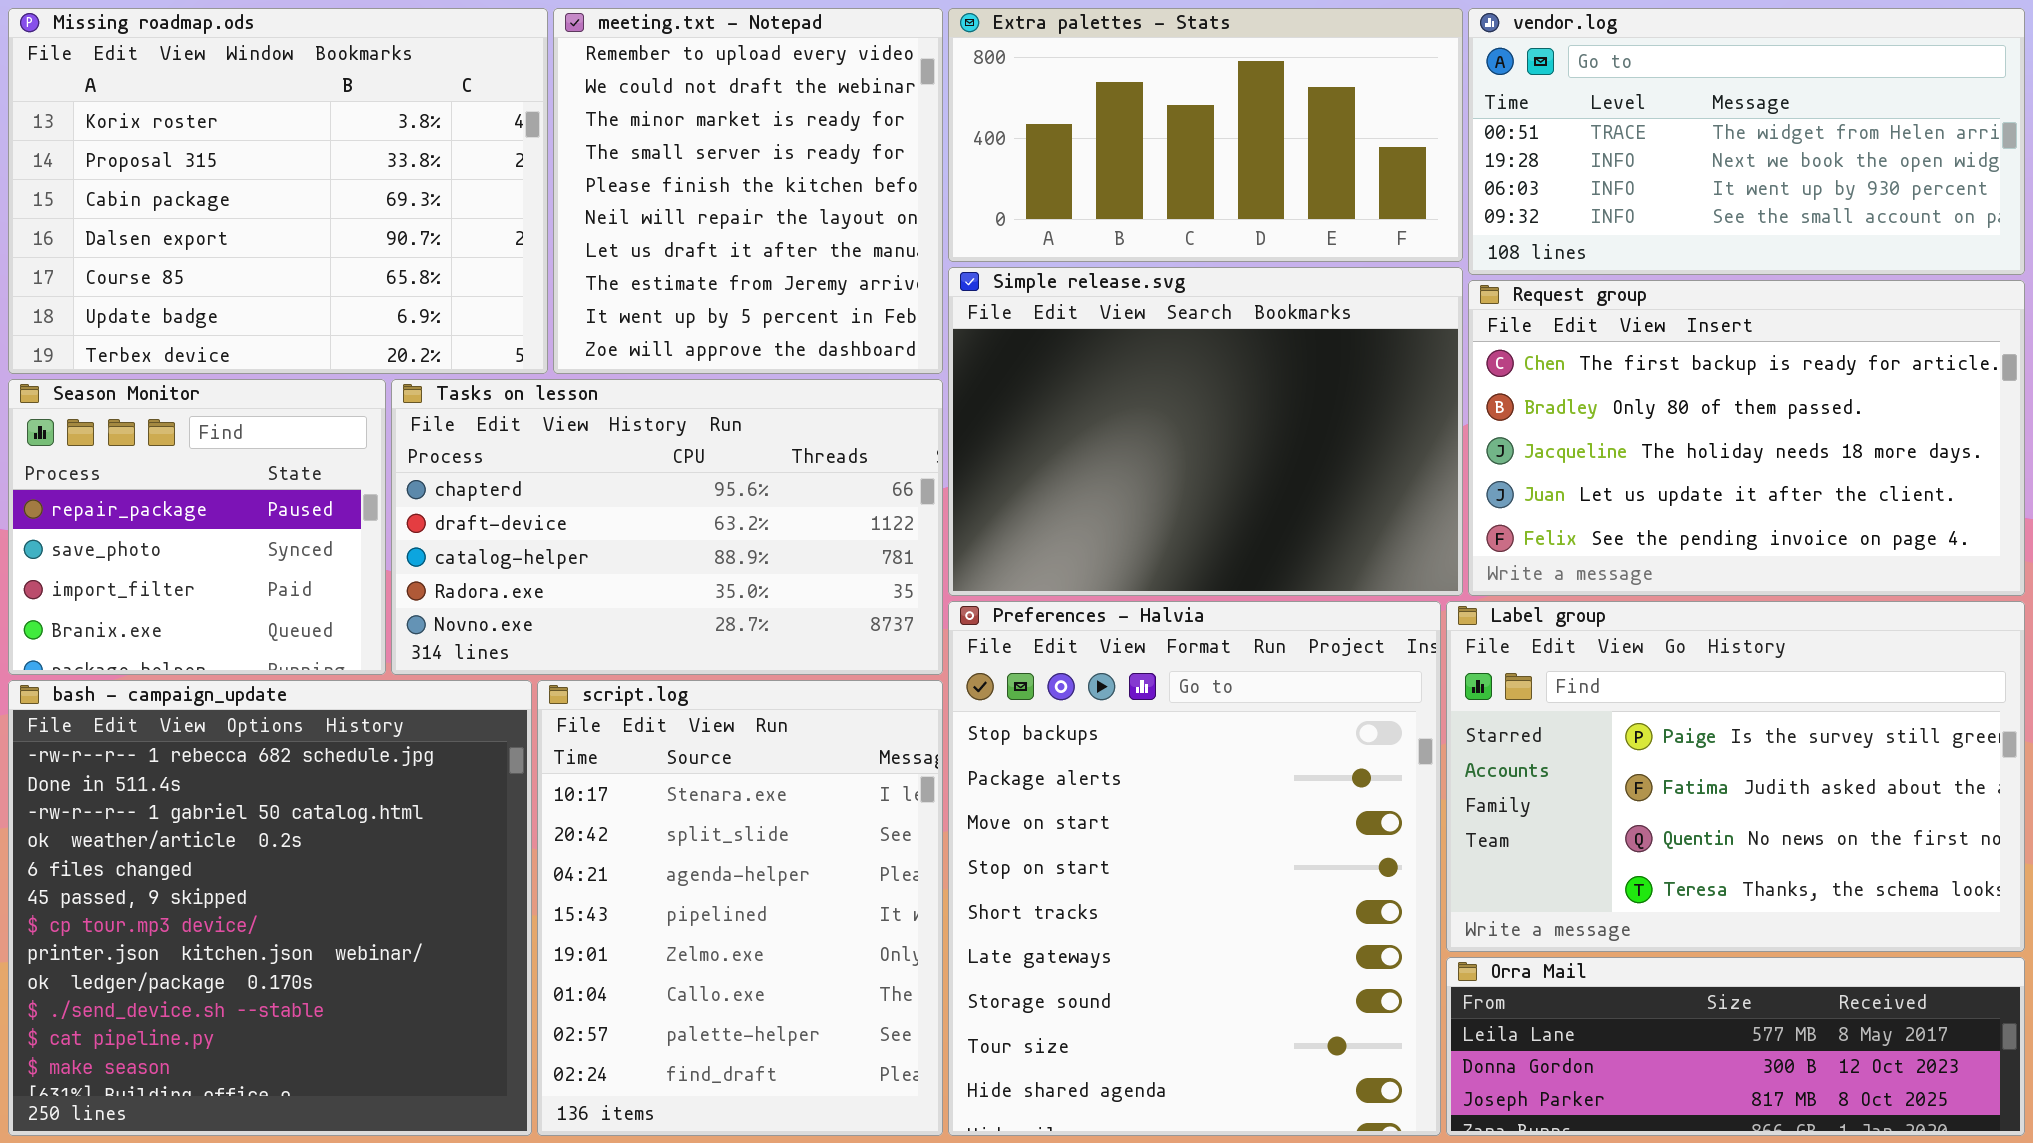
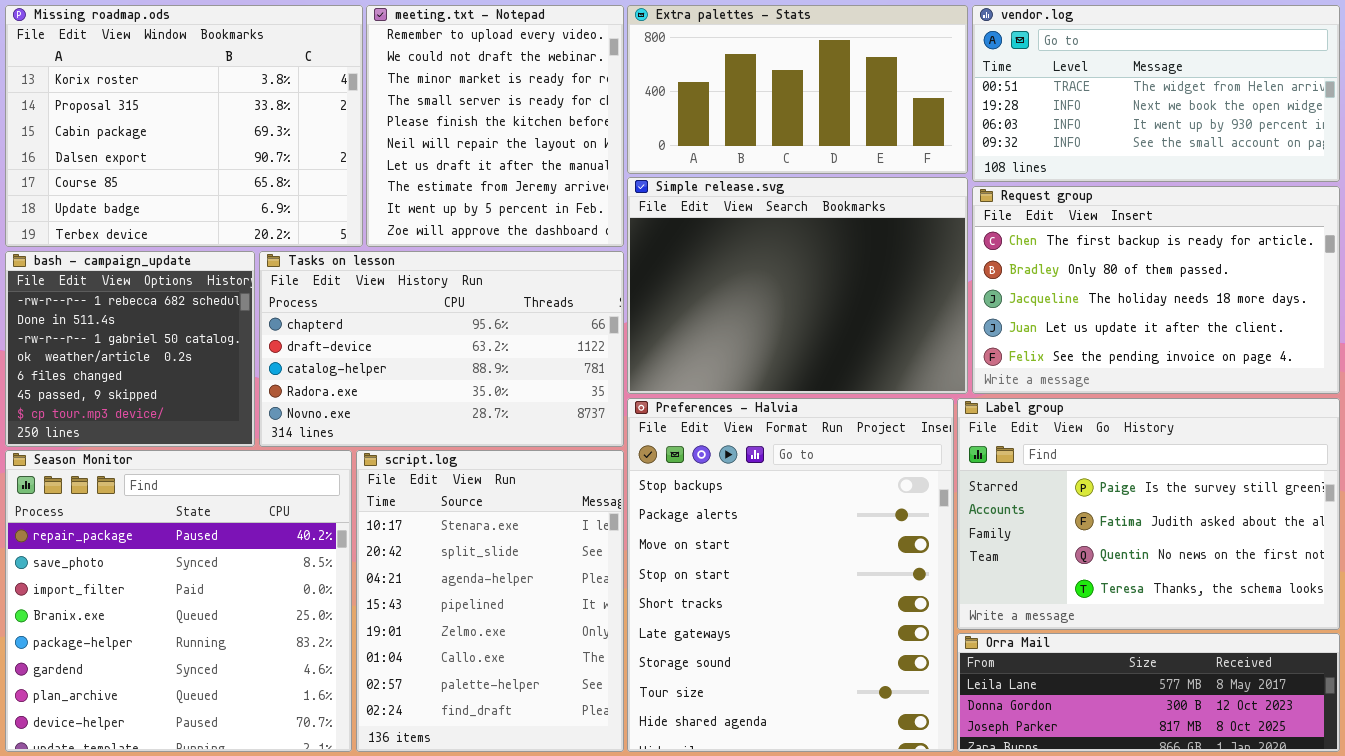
Season Monitor: [8,379,386,675] -> [5,450,352,752], moved, resized
bash - campaign_update: [8,680,532,1136] -> [5,251,255,447], moved, resized

